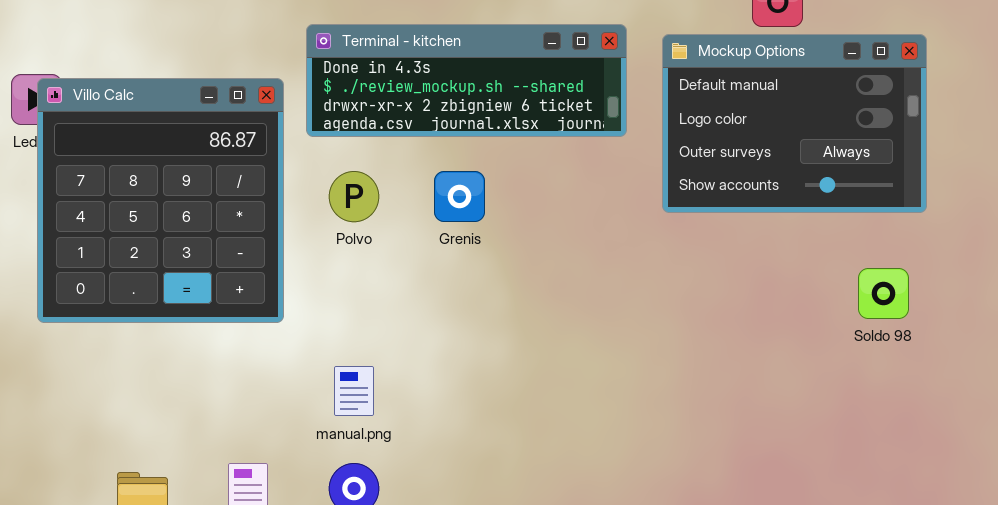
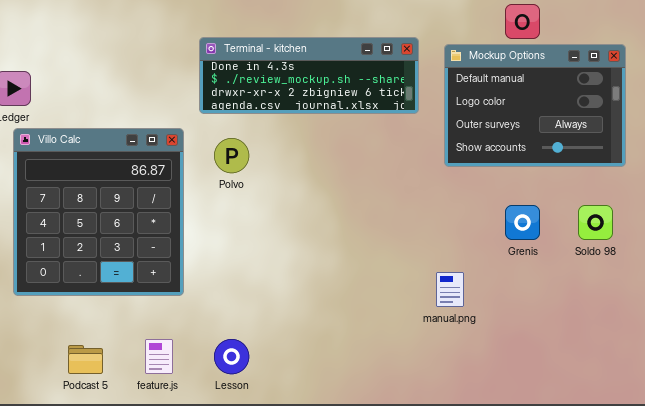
Villo Calc: [37,78,284,323] -> [13,128,184,296], moved
Grenis: [434,171,485,222] -> [505,205,540,240], moved
manual.png: [334,366,374,416] -> [436,272,464,307], moved

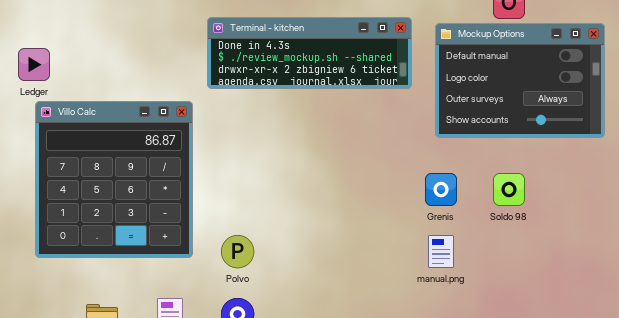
Polvo: [214,138,249,173] -> [221,235,254,268], moved
Grenis: [505,205,540,240] -> [425,173,457,206], moved
Soldo 98: [578,205,613,240] -> [493,173,525,206], moved

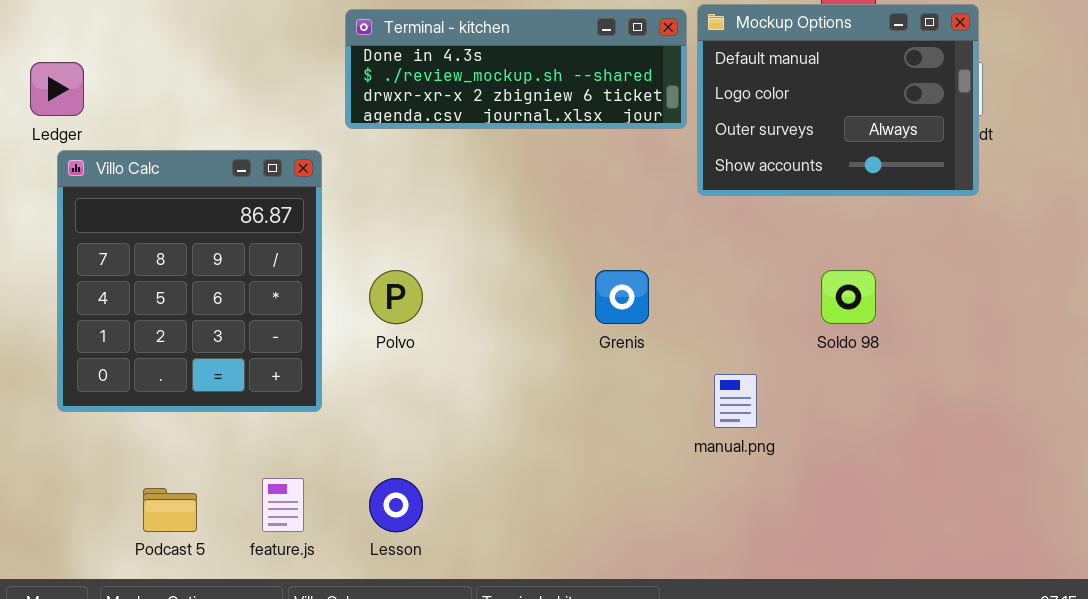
Mockup Options: [435,23,605,138] -> [697,4,979,196], moved
Grenis: [425,173,457,206] -> [595,270,649,324], moved
Polvo: [221,235,254,268] -> [369,270,423,324], moved

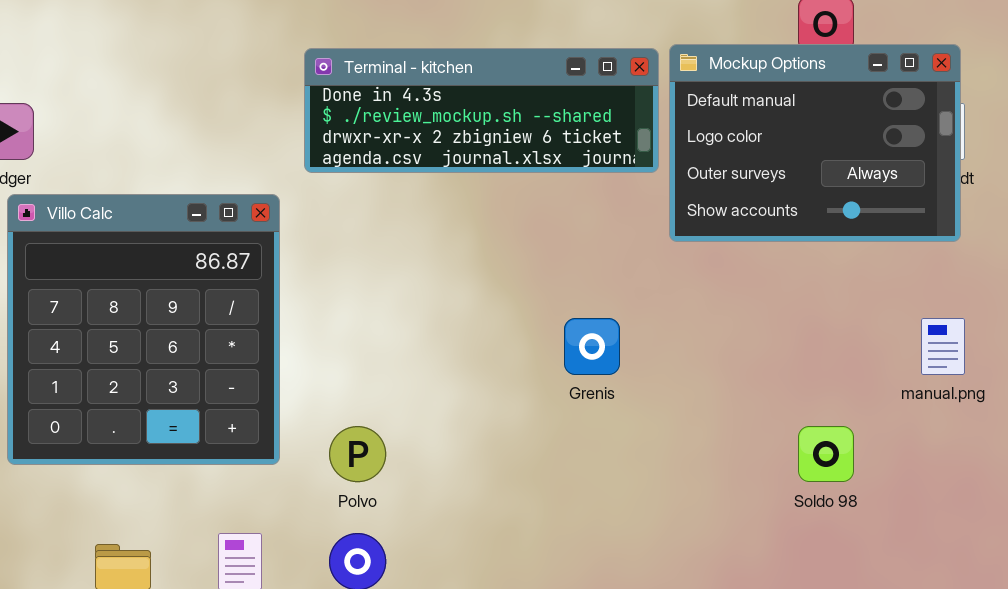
Polvo: [369,270,423,324] -> [329,426,386,482], moved
Soldo 98: [821,270,876,324] -> [798,426,854,482], moved
manual.png: [714,374,757,428] -> [921,318,965,375], moved

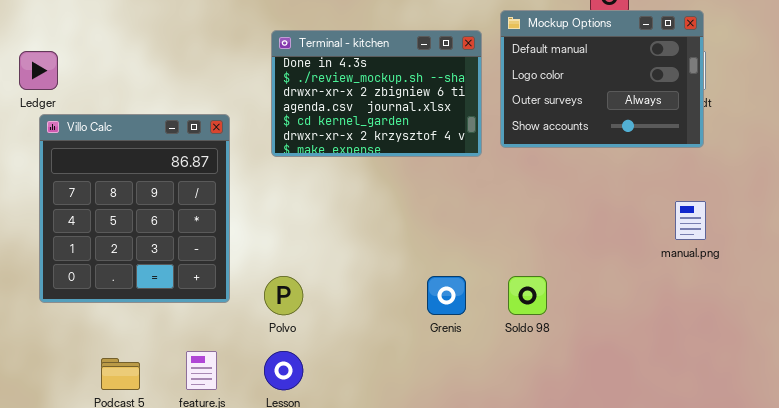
Terminal - kitchen: [304,48,659,173] -> [271,30,482,157], moved, resized
Grenis: [564,318,620,375] -> [427,276,466,315], moved
Soldo 98: [798,426,854,482] -> [508,276,547,315], moved

